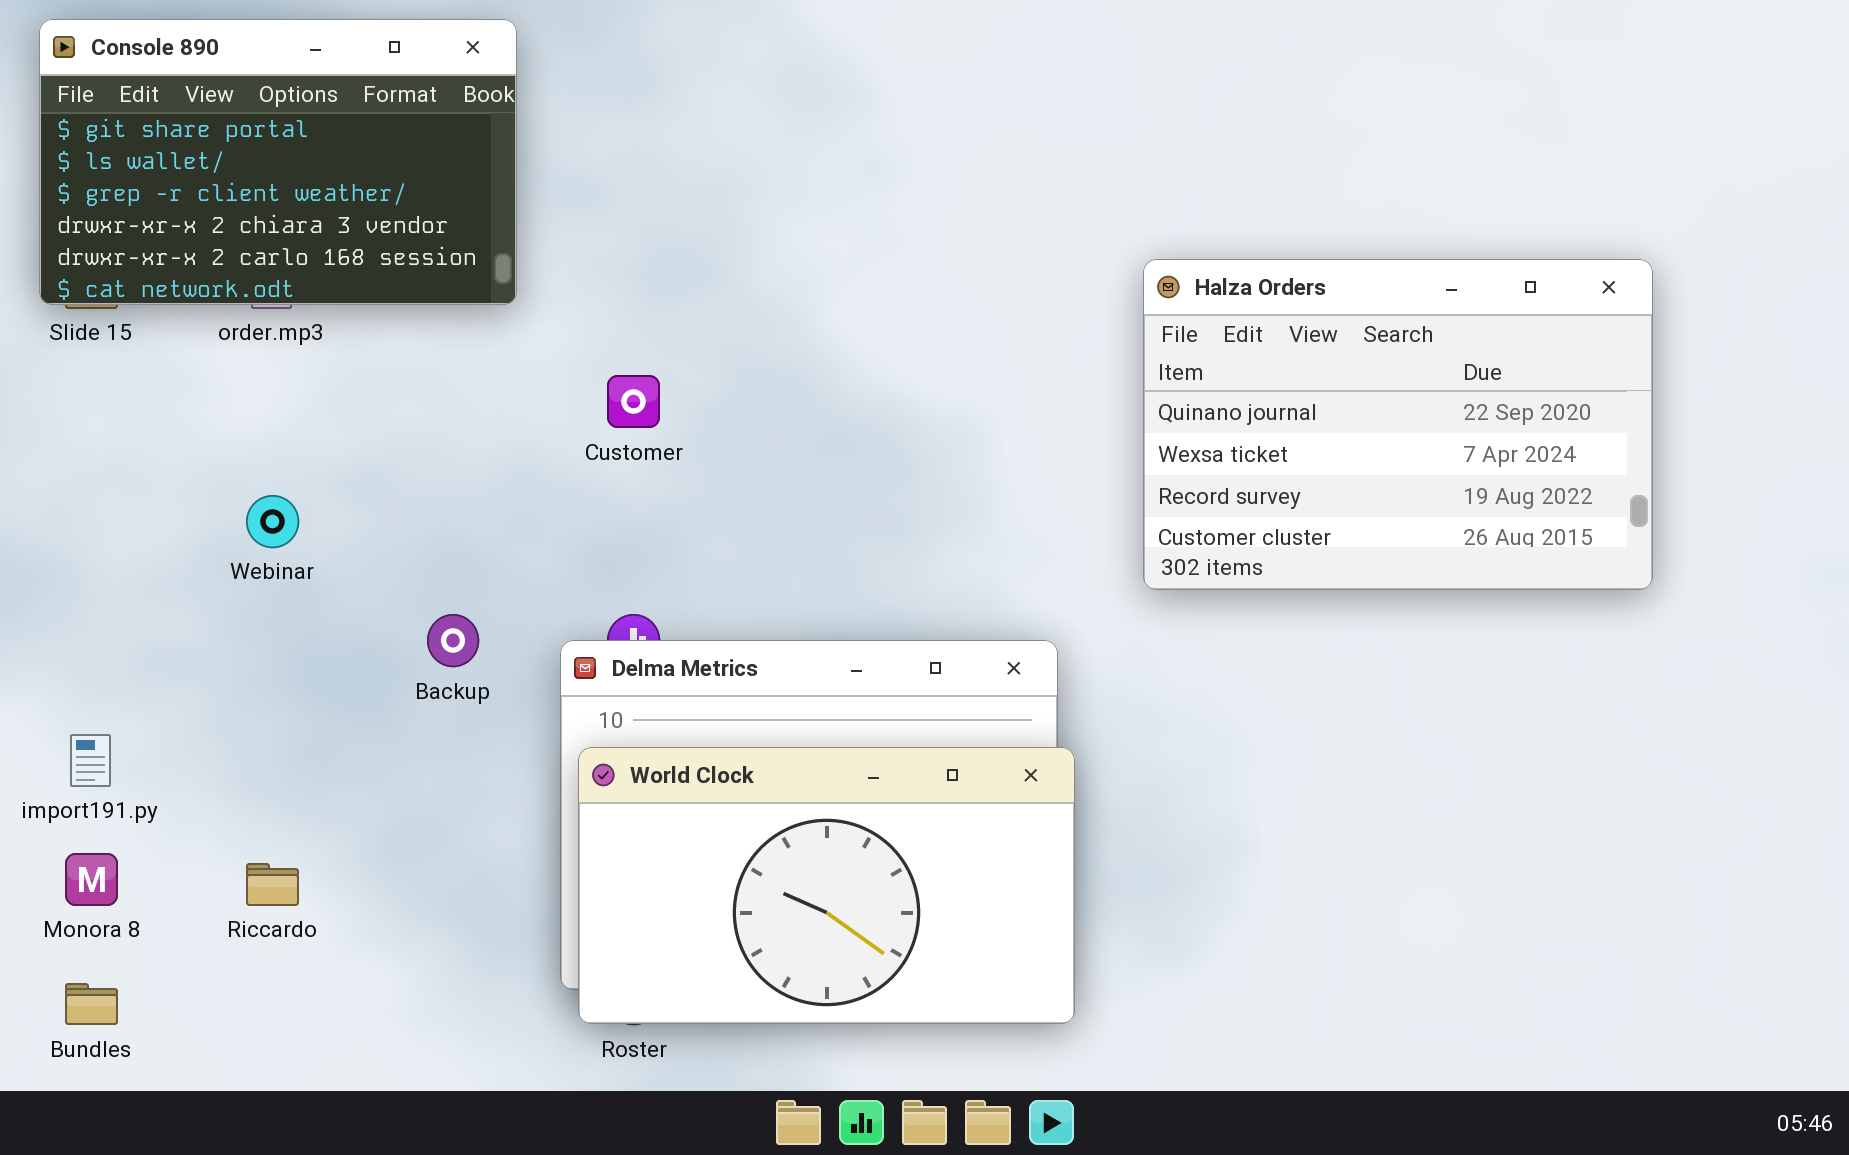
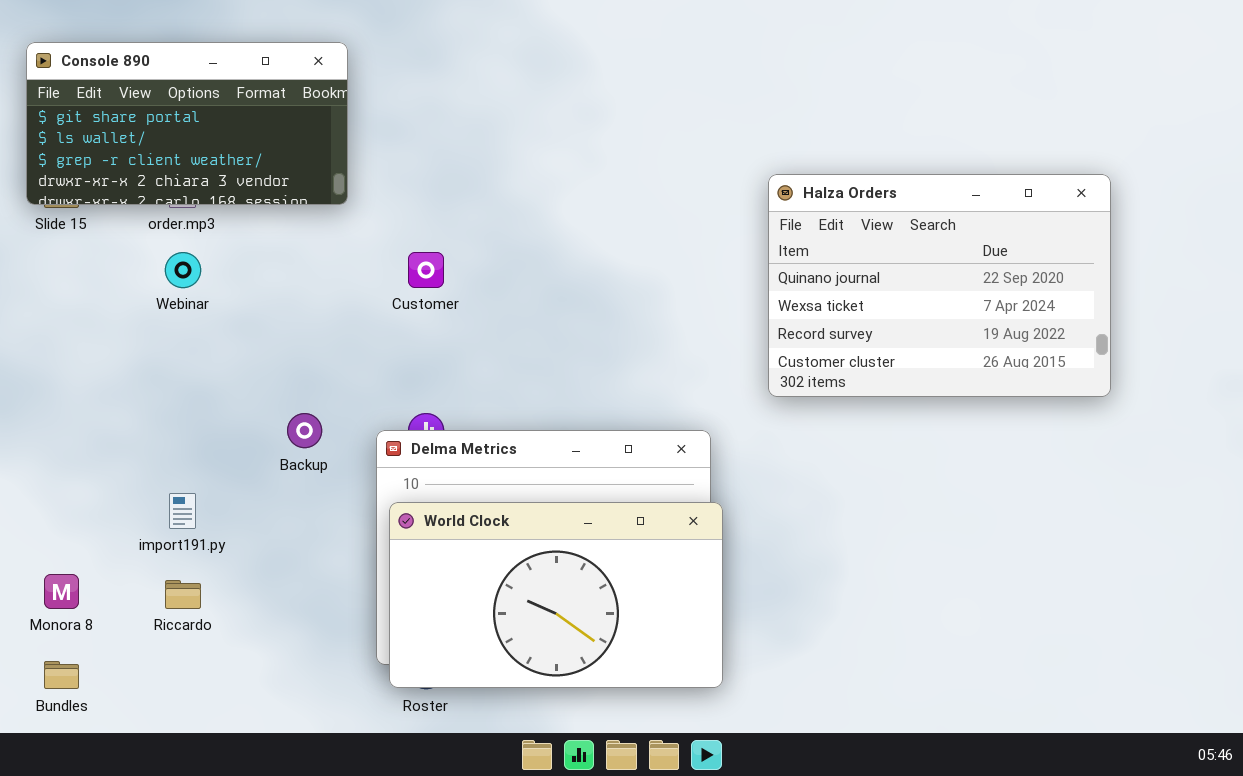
Console 890: [39,19,517,305] -> [26,42,348,205], resized
Webinar: [246,495,299,548] -> [165,252,201,288], moved
import191.py: [70,734,111,787] -> [169,493,196,529], moved

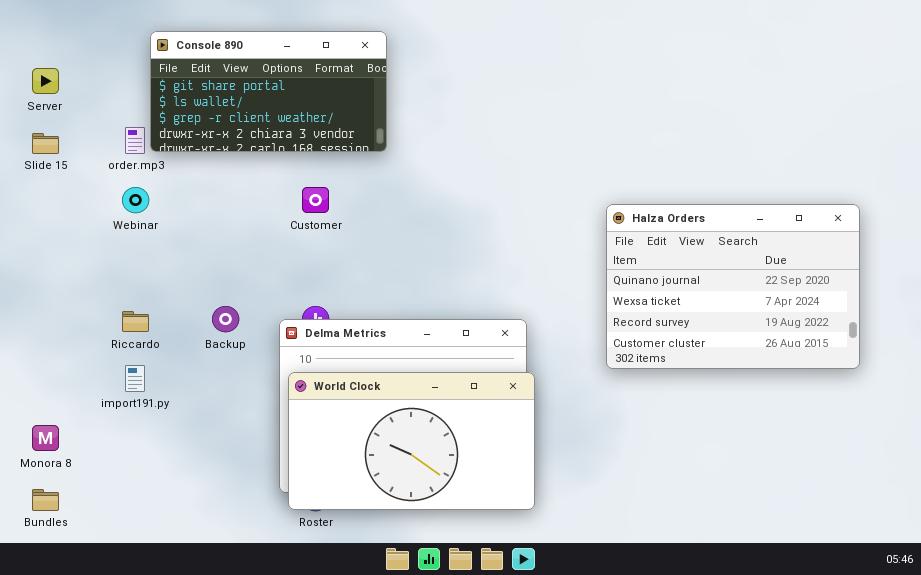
Console 890: [26,42,348,205] -> [150,31,387,152], moved
Halza Orders: [768,174,1111,397] -> [606,204,860,369], moved
Riccardo: [165,580,201,609] -> [122,311,149,332], moved

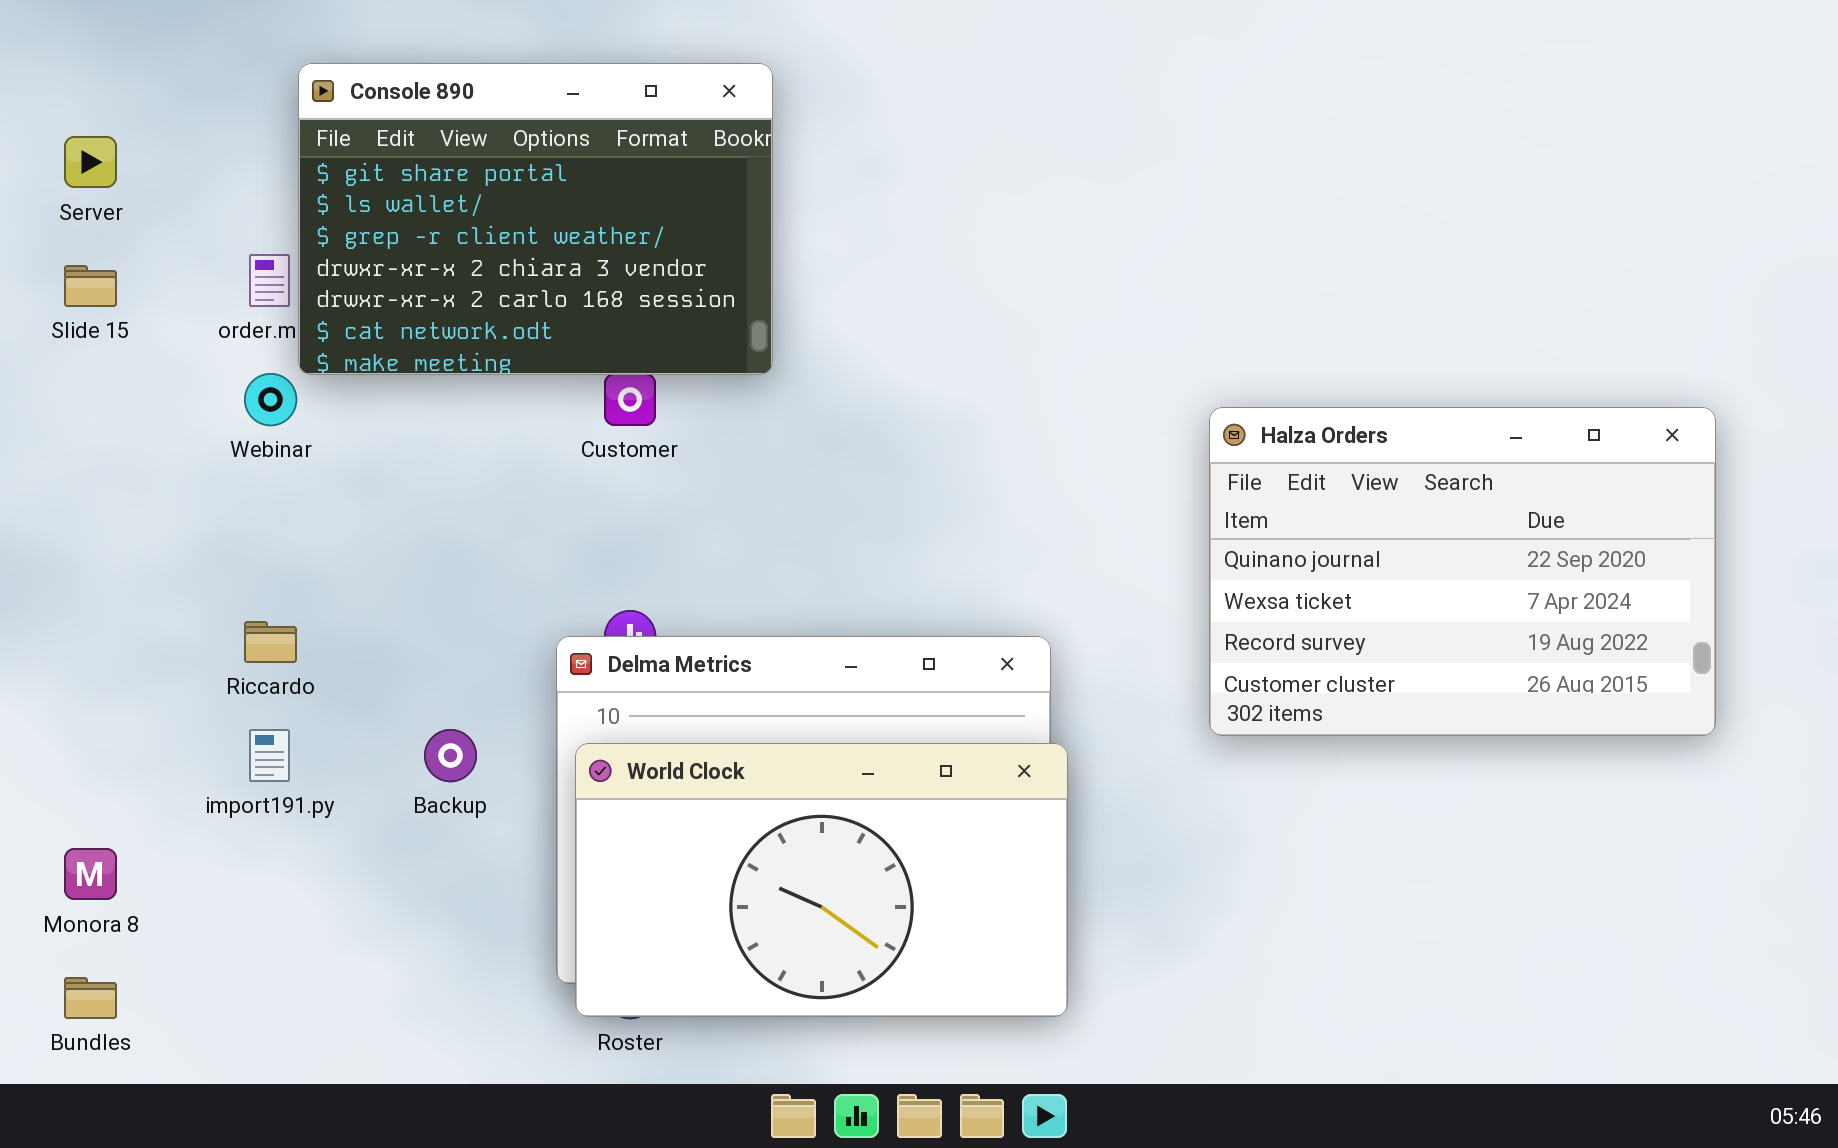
Console 890: [150,31,387,152] -> [298,63,773,375], resized
Backup: [212,306,239,332] -> [424,729,477,782], moved

